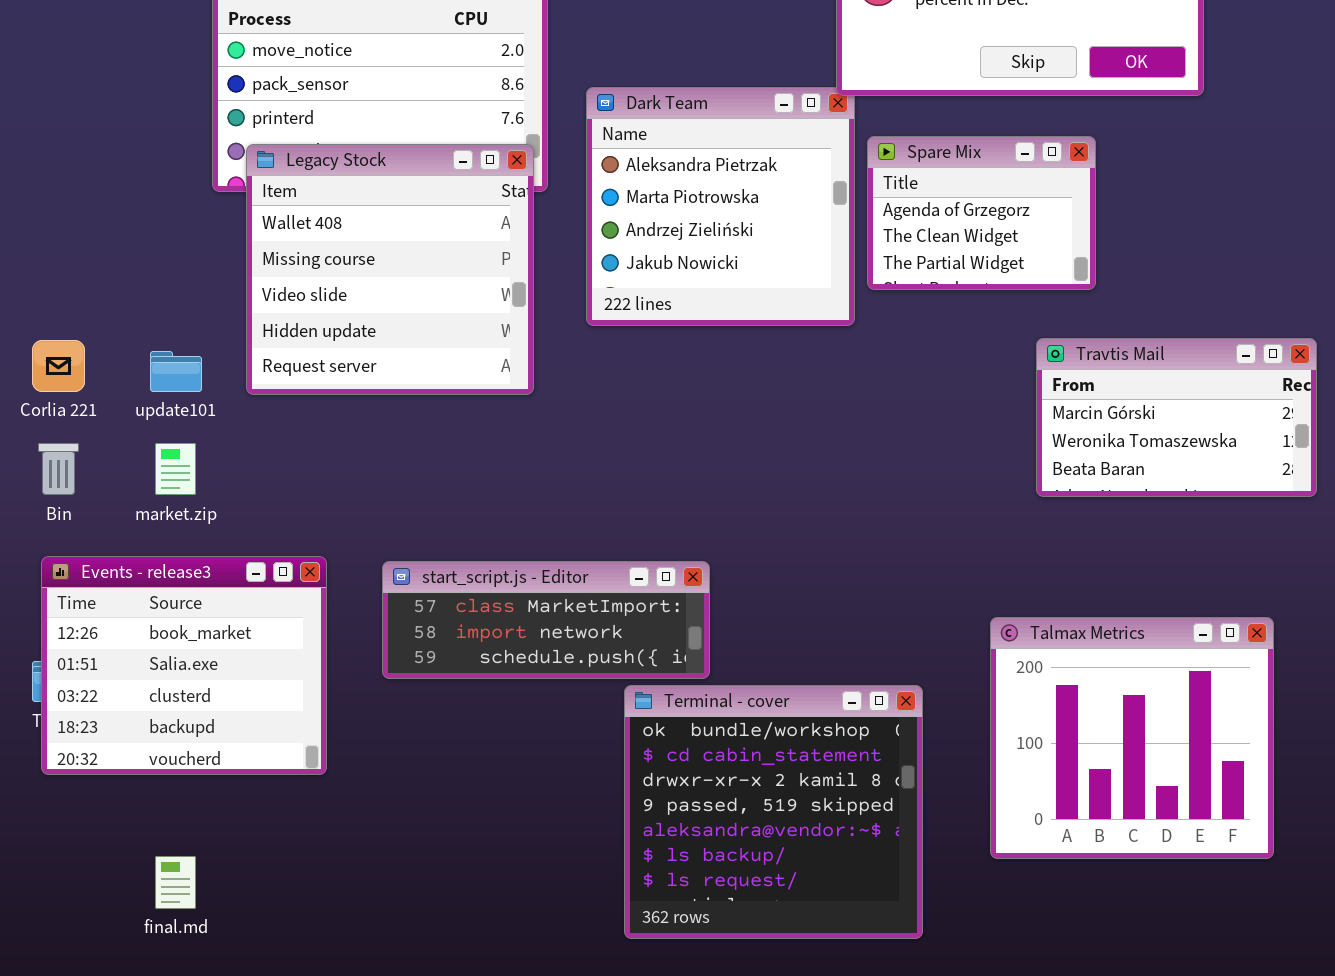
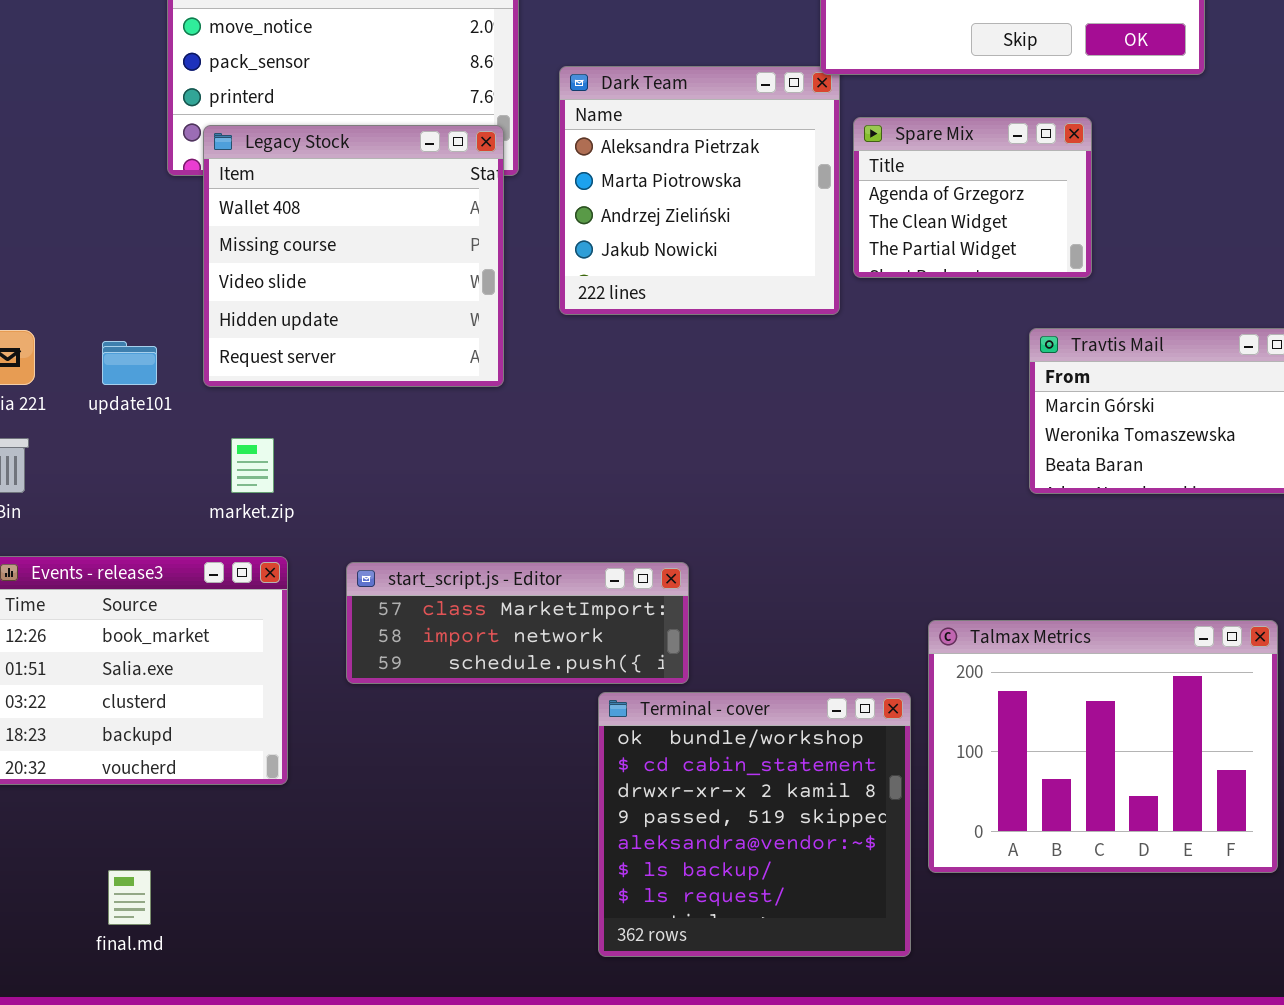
market.zip: [155,443,196,495] -> [231,438,274,493], moved
Talmax Metrics: [990,617,1274,859] -> [928,620,1278,873], resized

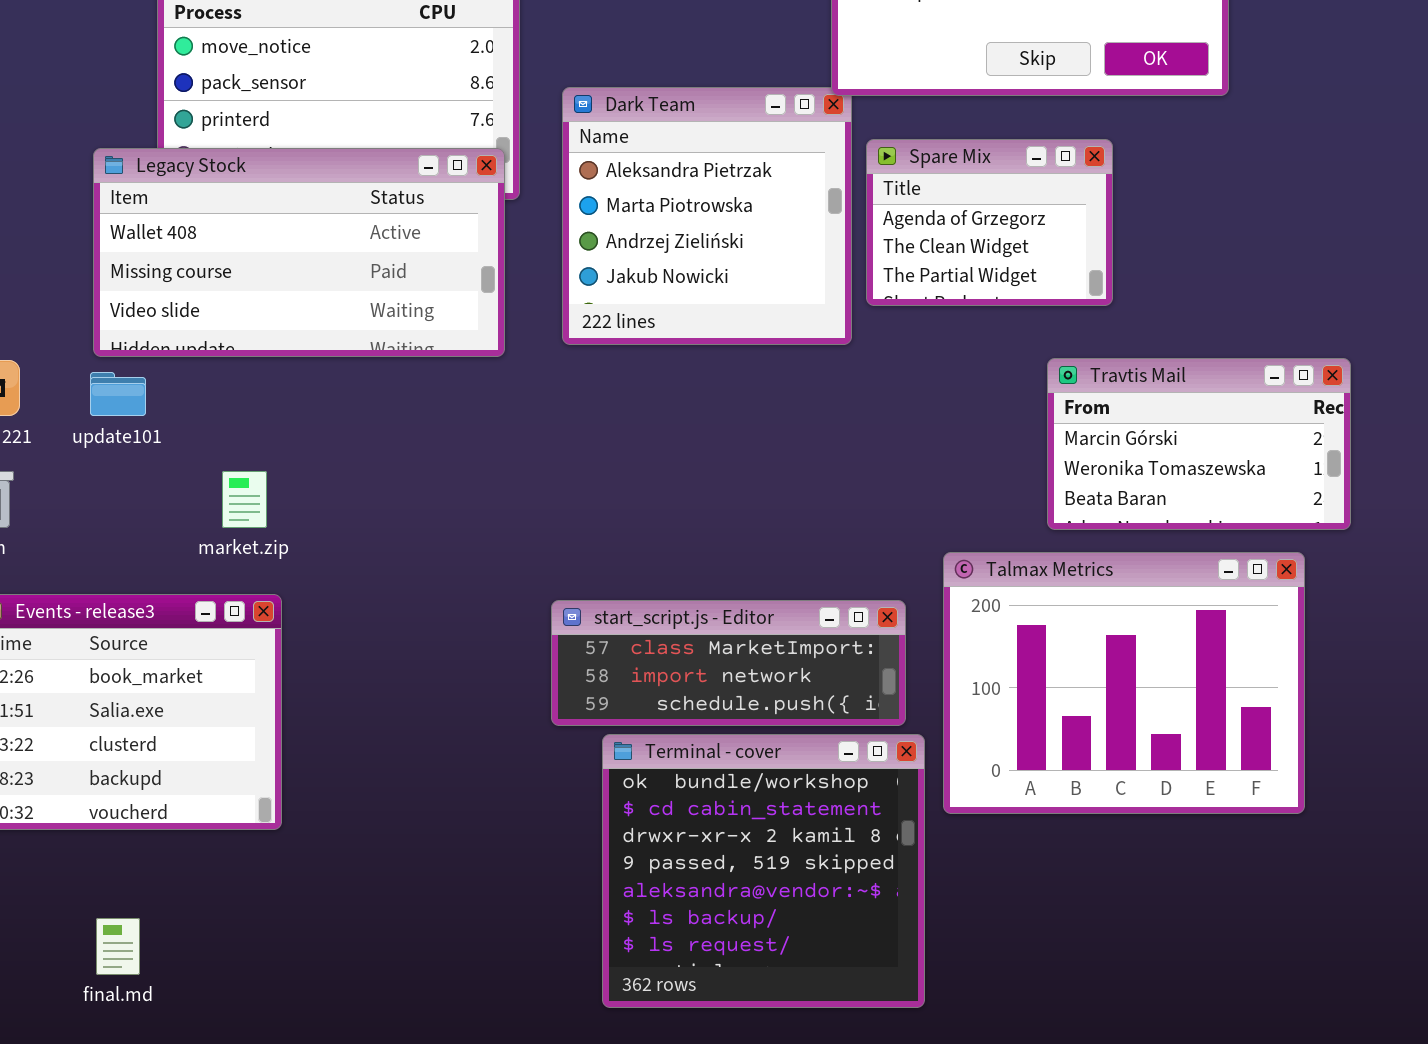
Legacy Stock: [203,125,504,387] -> [93,148,505,357], resized
start_script.js - Editor: [346,562,689,684] -> [551,600,906,726], moved
Talmax Metrics: [928,620,1278,873] -> [943,552,1305,814], moved

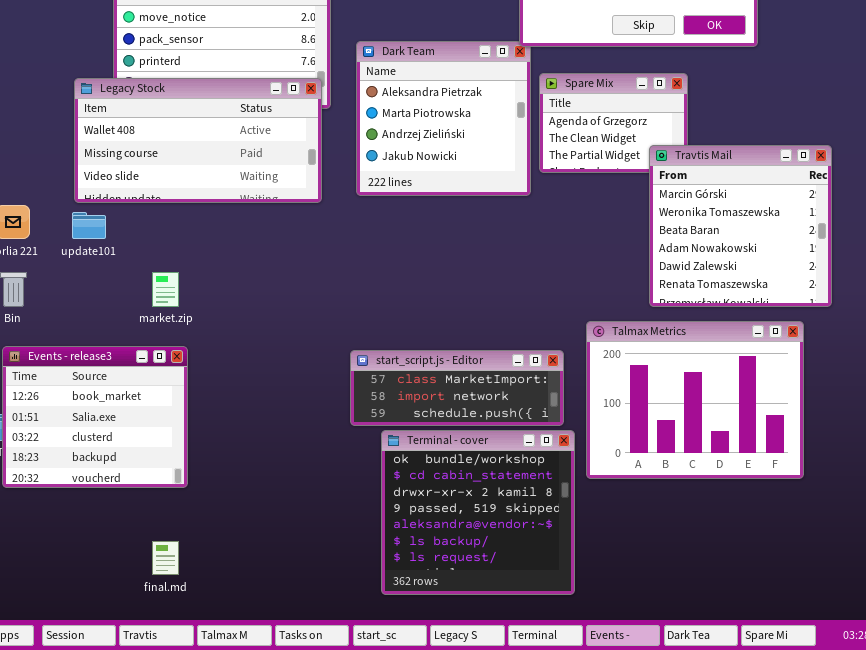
Travtis Mail: [1047,358,1351,530] -> [649,145,832,307], resized
final.md: [96,918,140,975] -> [152,541,179,575], moved

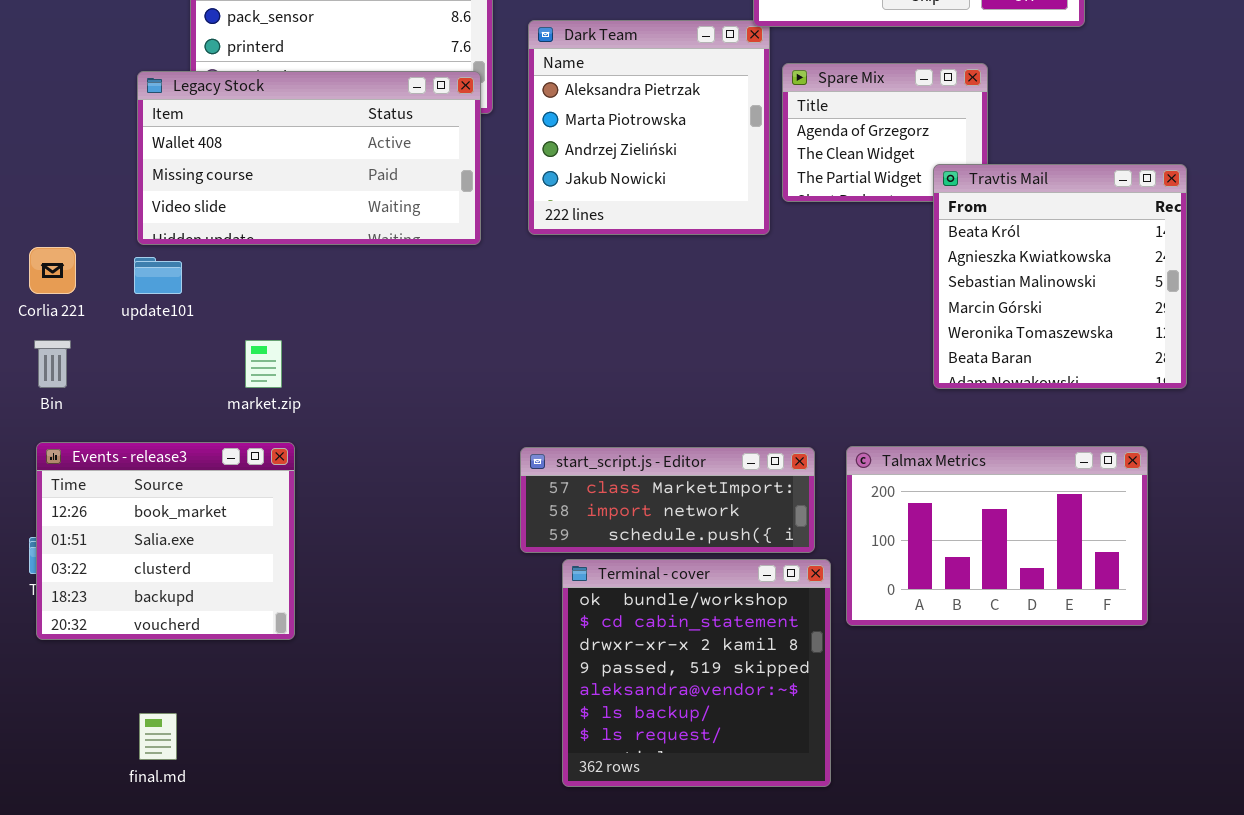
Travtis Mail: [649,145,832,307] -> [933,164,1187,389], scrolled up 3 rows
Talmax Metrics: [586,321,804,479] -> [846,446,1148,626], resized
final.md: [152,541,179,575] -> [139,713,177,760], moved

